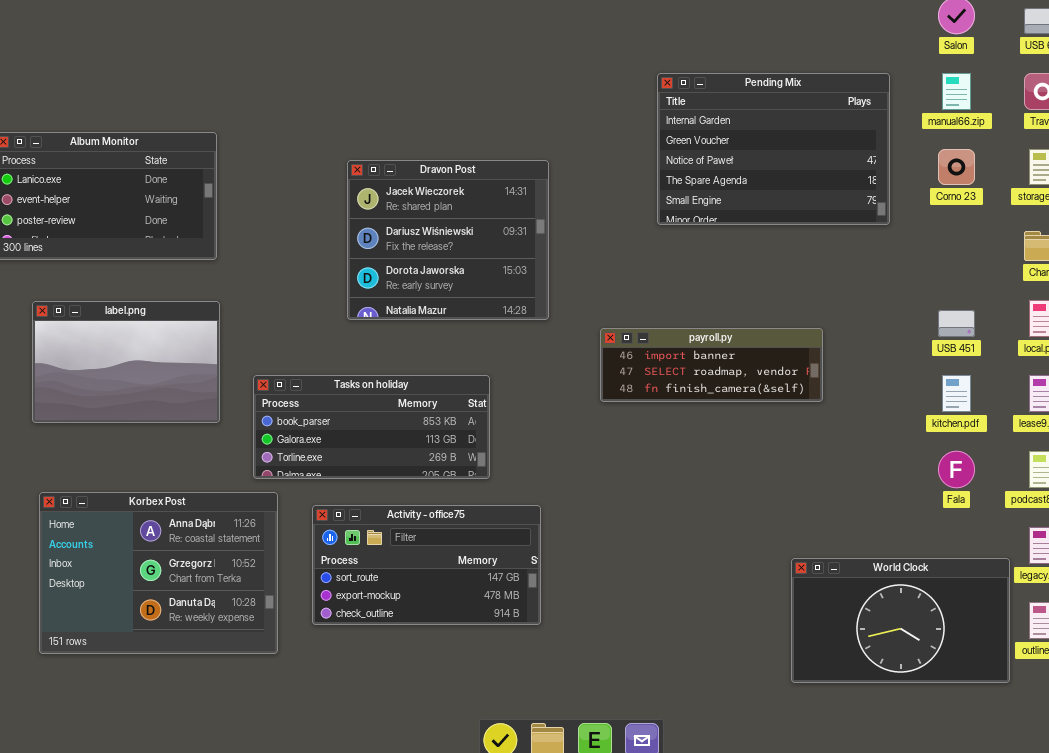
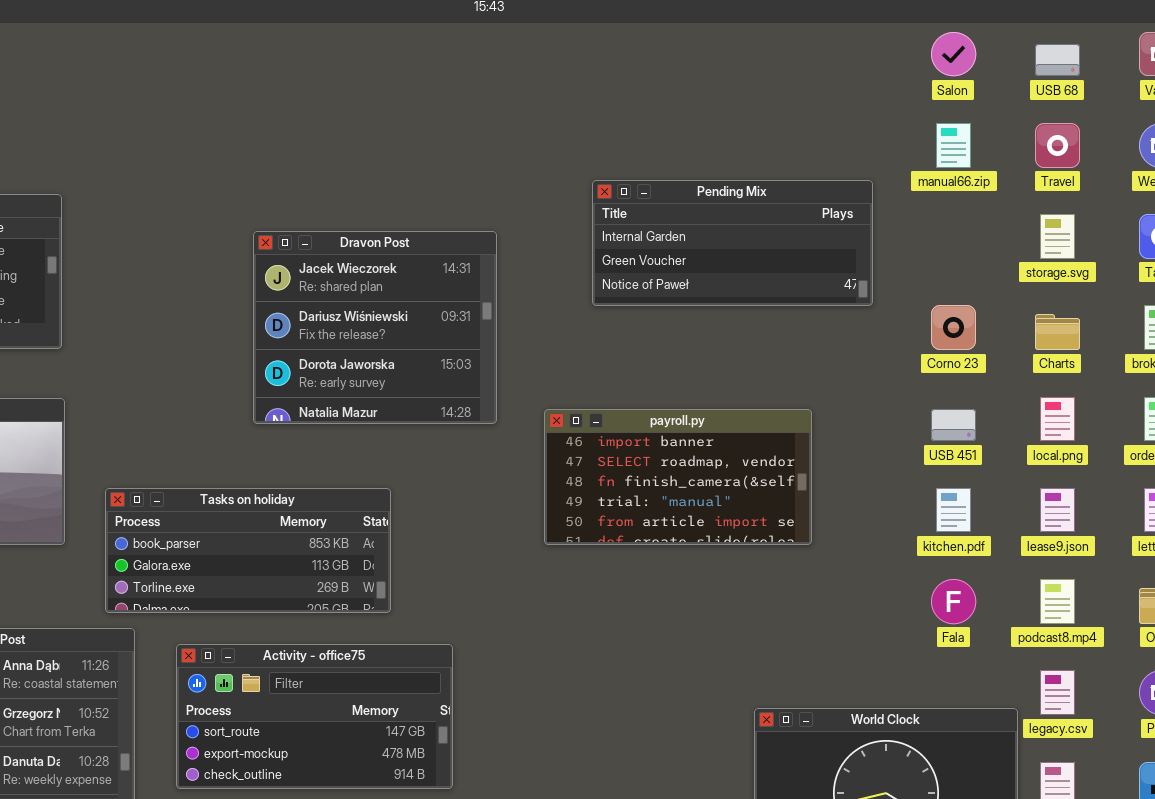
Pending Mix: [657,73,890,225] -> [592,180,873,306], resized
Corno 23: [938,149,975,185] -> [931,305,976,350], moved
Dravon Post: [347,160,549,320] -> [253,231,497,424], moved
payroll.py: [600,328,823,402] -> [544,409,812,545], moved, resized

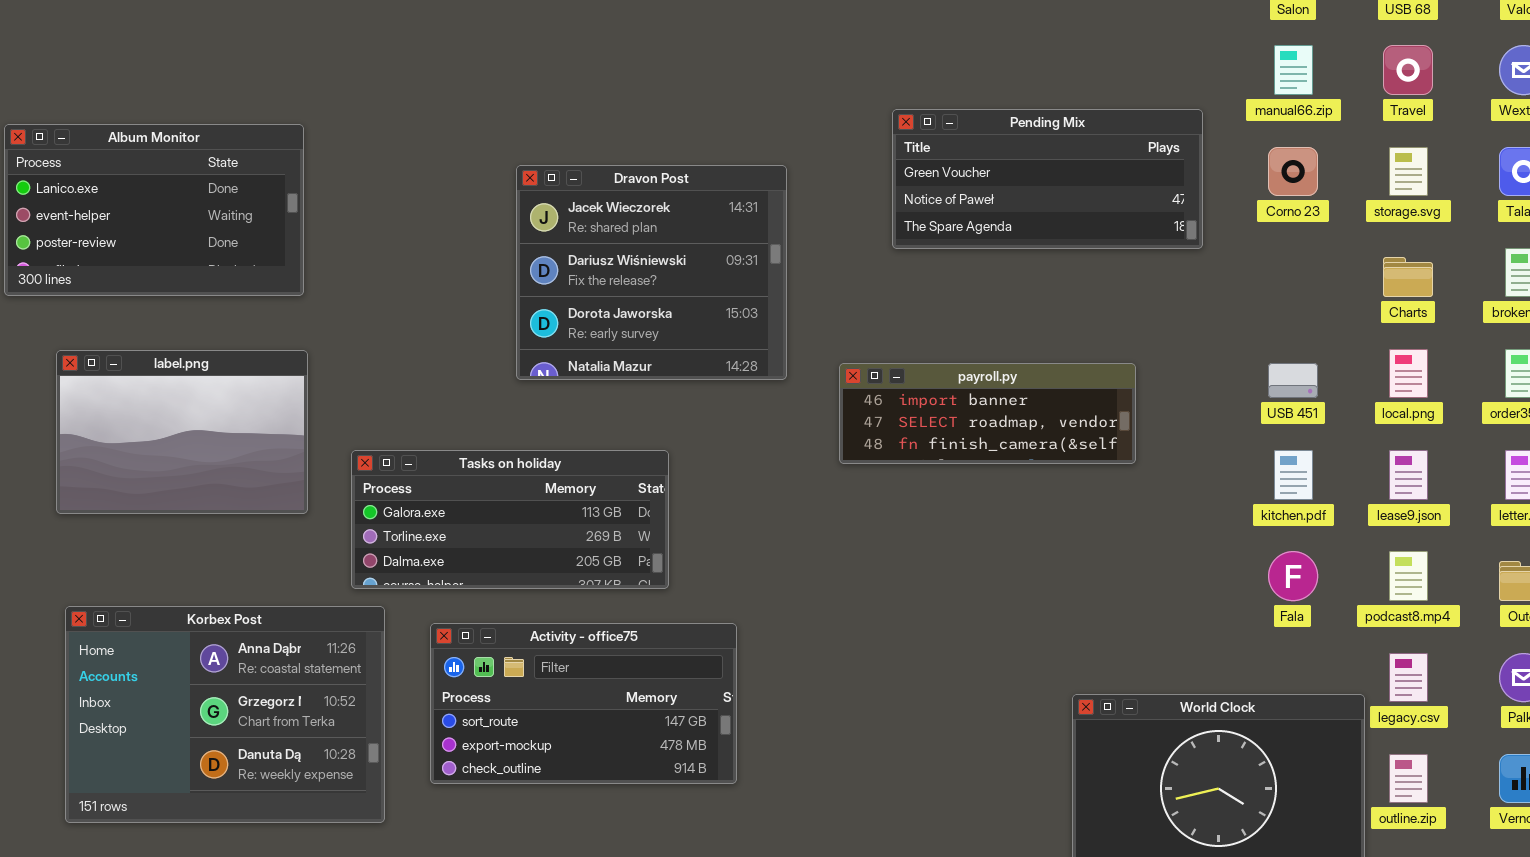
Pending Mix: [592,180,873,306] -> [892,109,1203,249], scrolled down 1 row
Corno 23: [931,305,976,350] -> [1268,147,1318,196], moved
payroll.py: [544,409,812,545] -> [839,363,1136,464], resized
Tasks on holiday: [105,488,391,613] -> [351,450,669,589], scrolled down 1 row

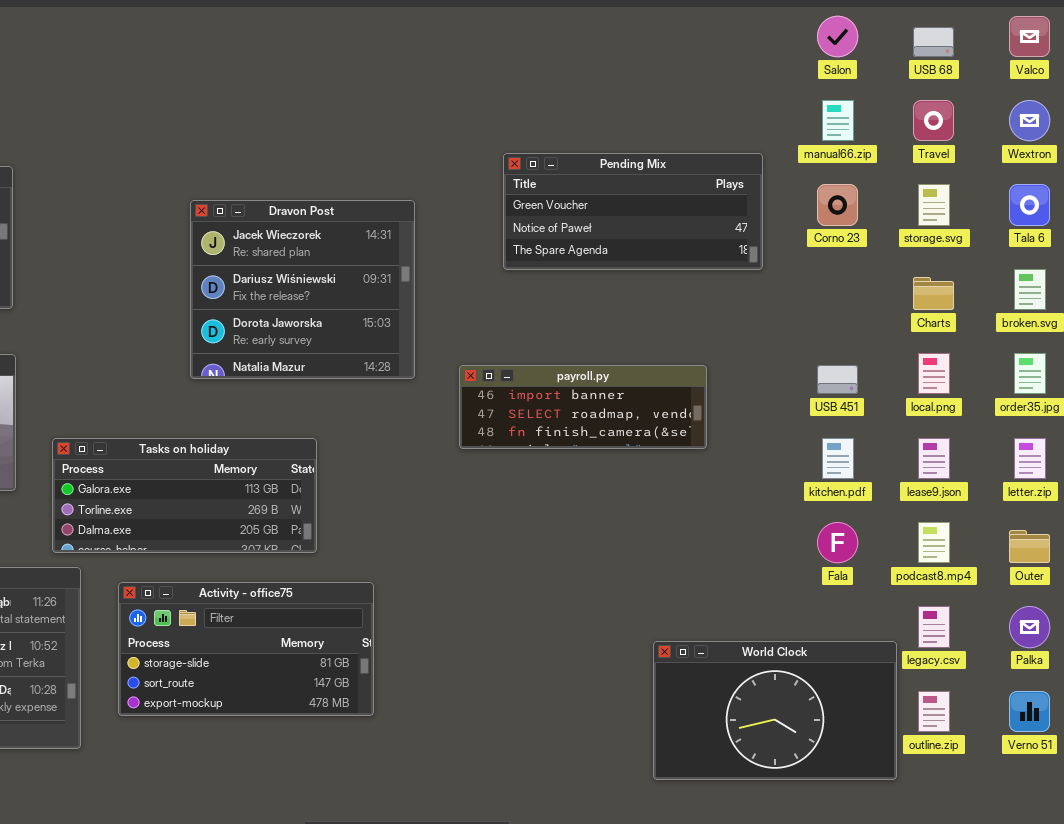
Activity - office75: [430,623,737,784] -> [118,582,374,716], scrolled up 1 row

